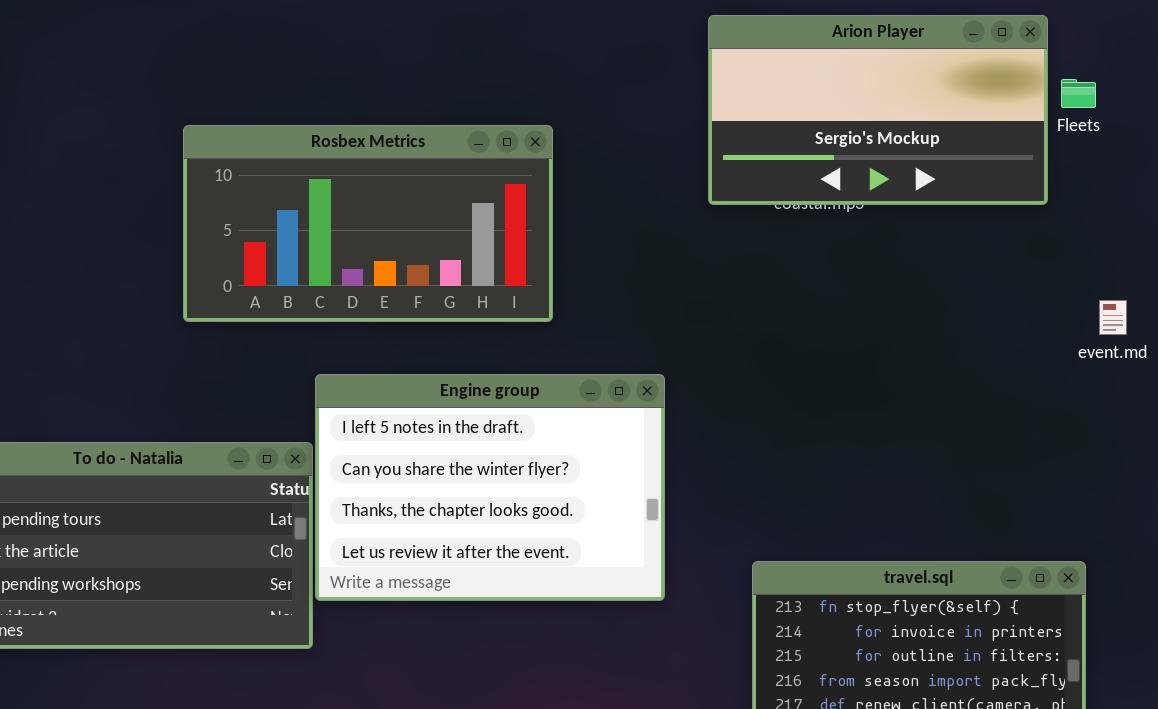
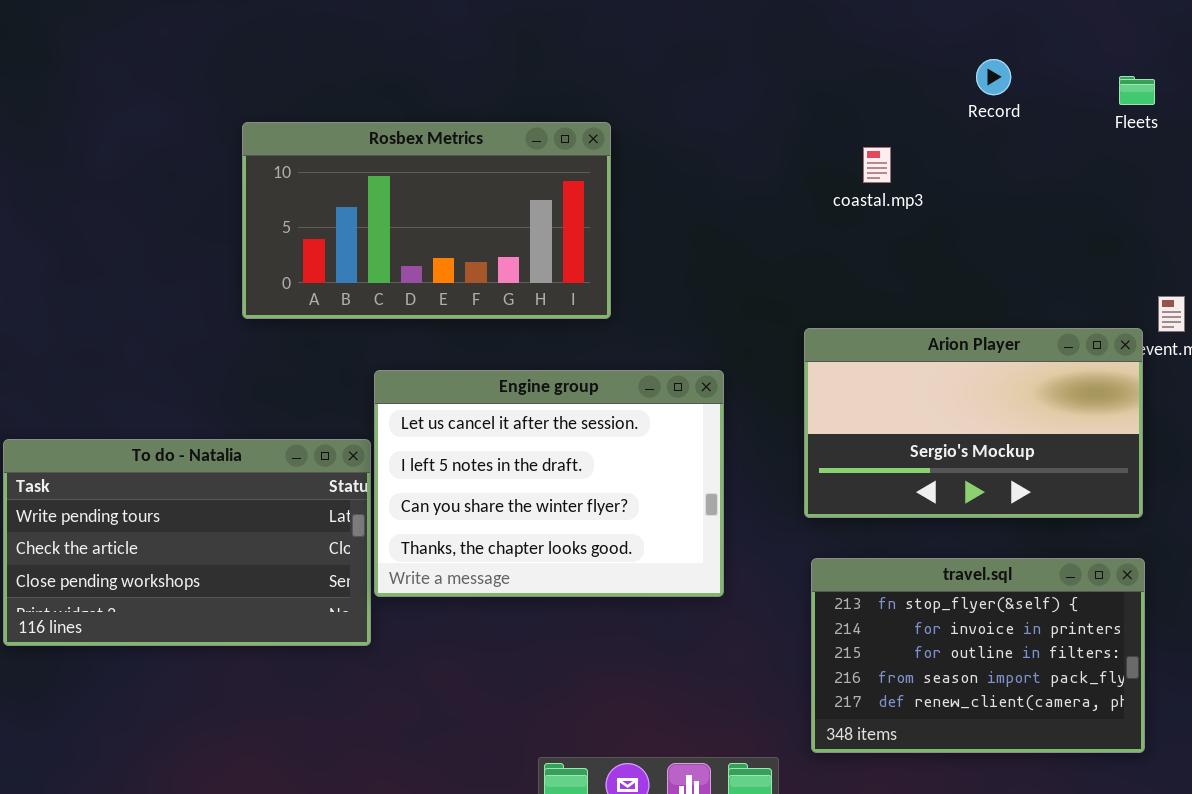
Arion Player: [708,15,1048,205] -> [804,328,1143,518], moved
Engine group: [315,374,665,601] -> [374,370,724,597], scrolled up 1 row

